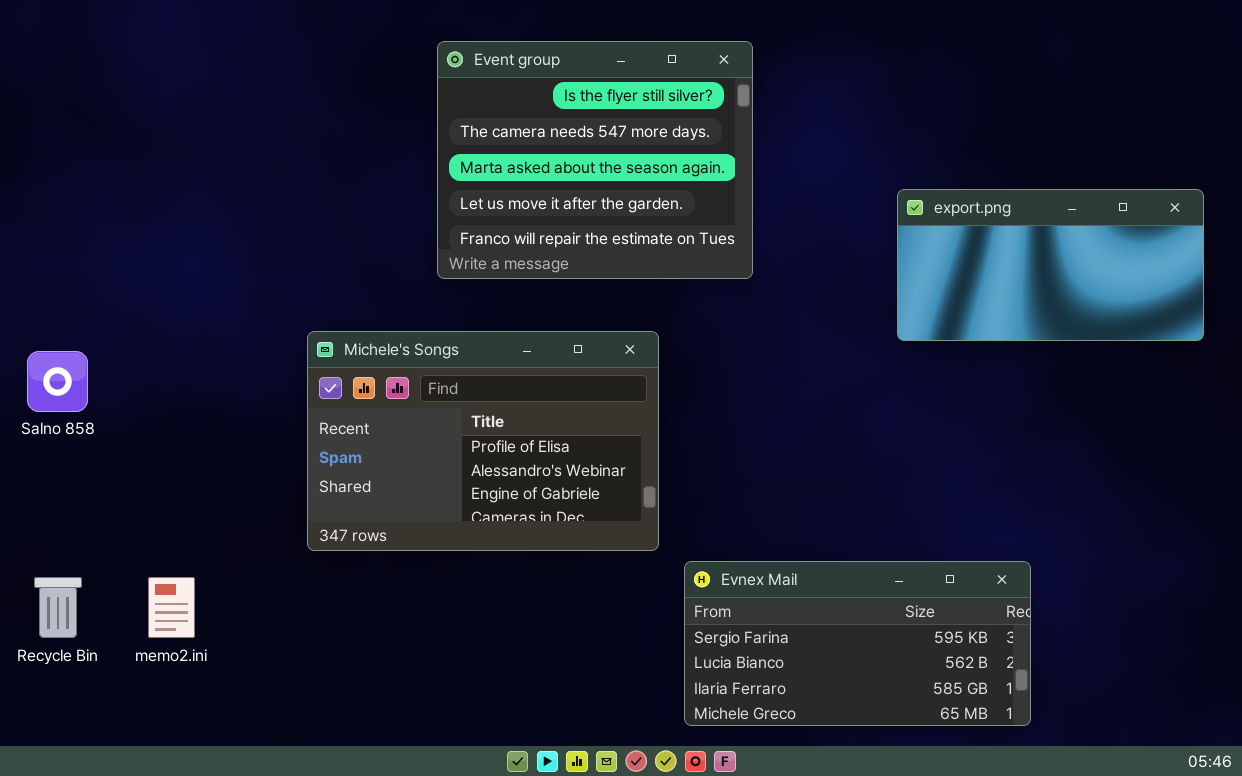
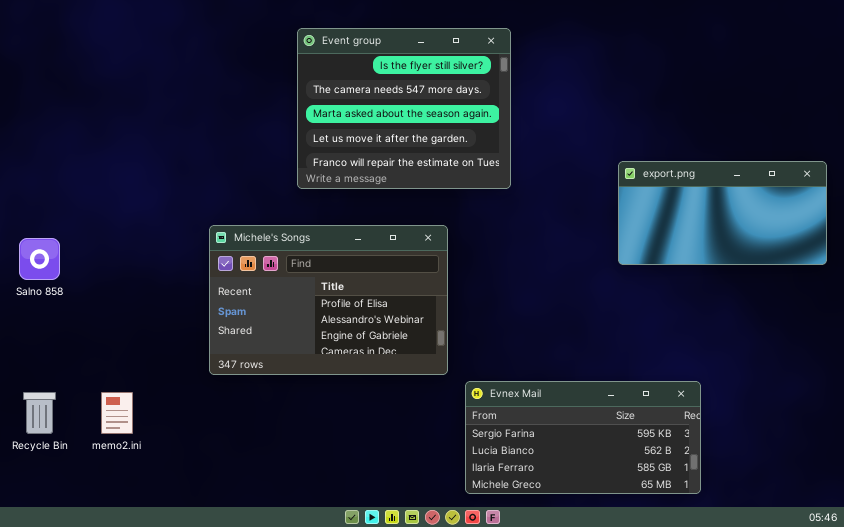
export.png: [897,189,1204,341] -> [618,161,827,265], moved

